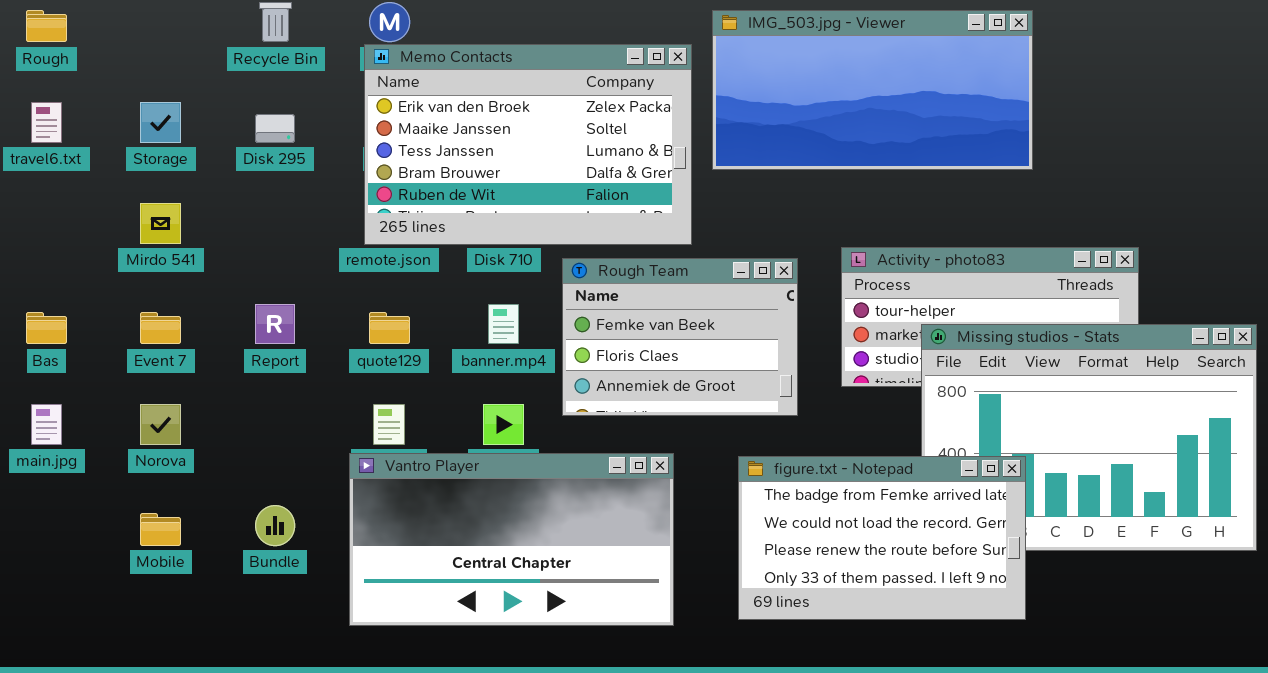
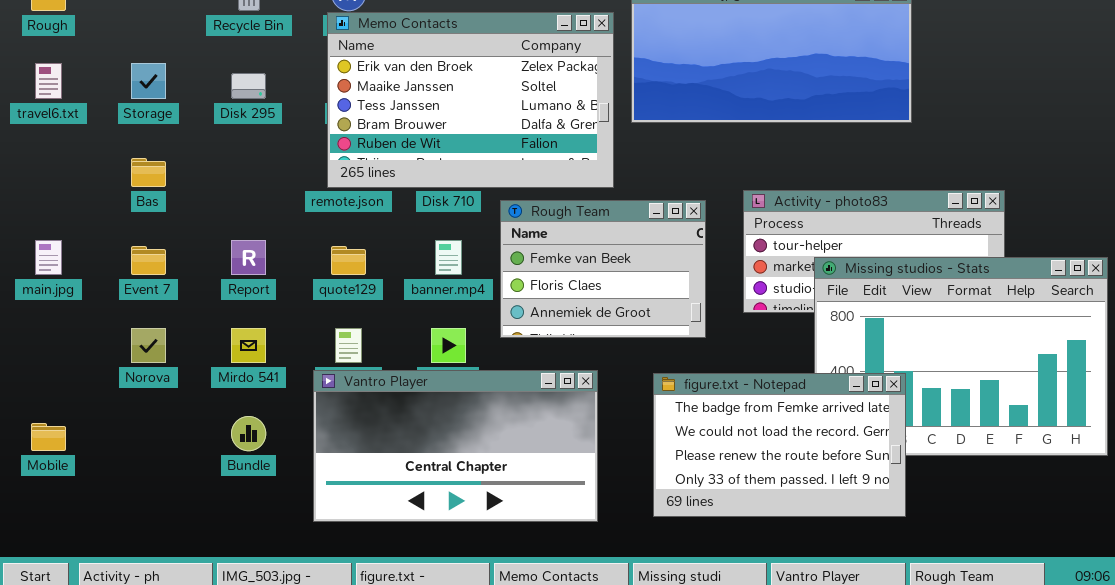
Mirdo 541: [140,203,181,244] -> [231,328,266,363], moved
Bas: [26,312,67,344] -> [131,158,166,187], moved
main.jpg: [31,404,62,445] -> [35,240,62,275], moved
Mobile: [140,513,181,546] -> [31,423,66,451], moved

